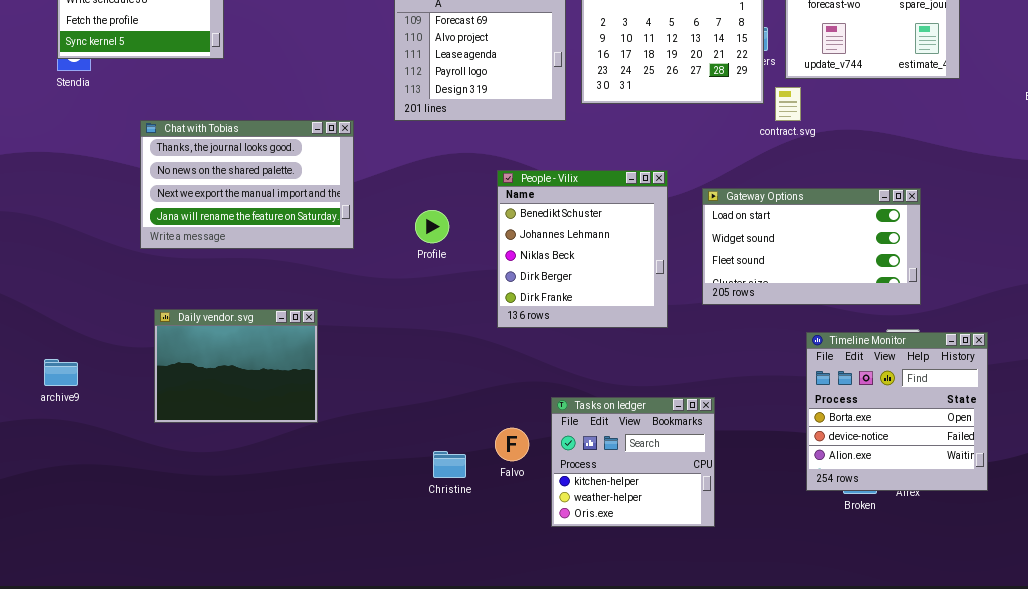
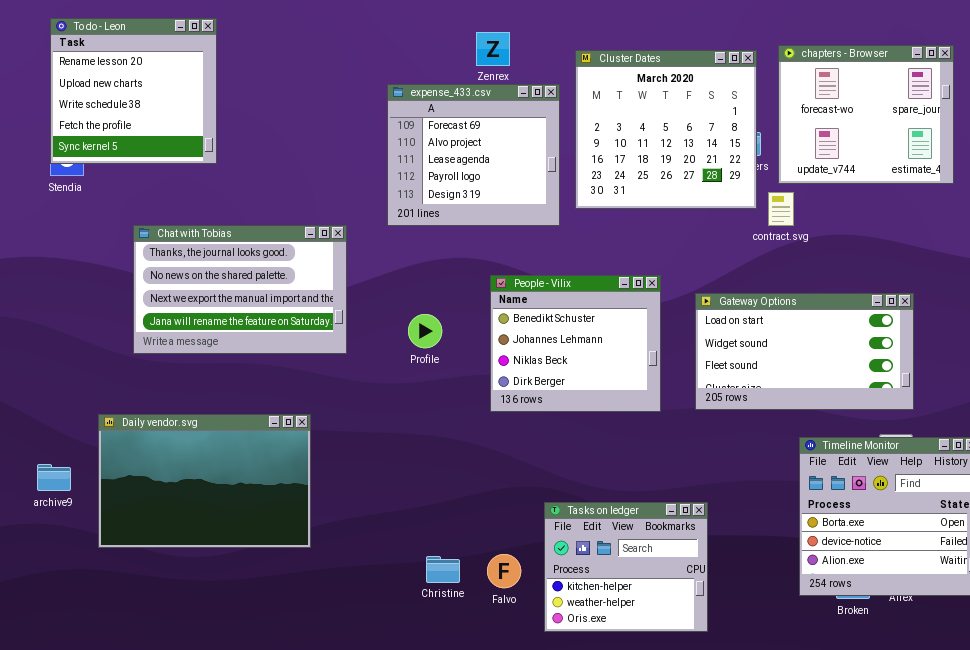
People - Vilix: [497,170,668,328] -> [490,275,661,412], resized
Daily vendor.svg: [154,309,318,423] -> [98,414,311,548], resized
Falvo: [495,428,529,461] -> [487,554,521,588], moved

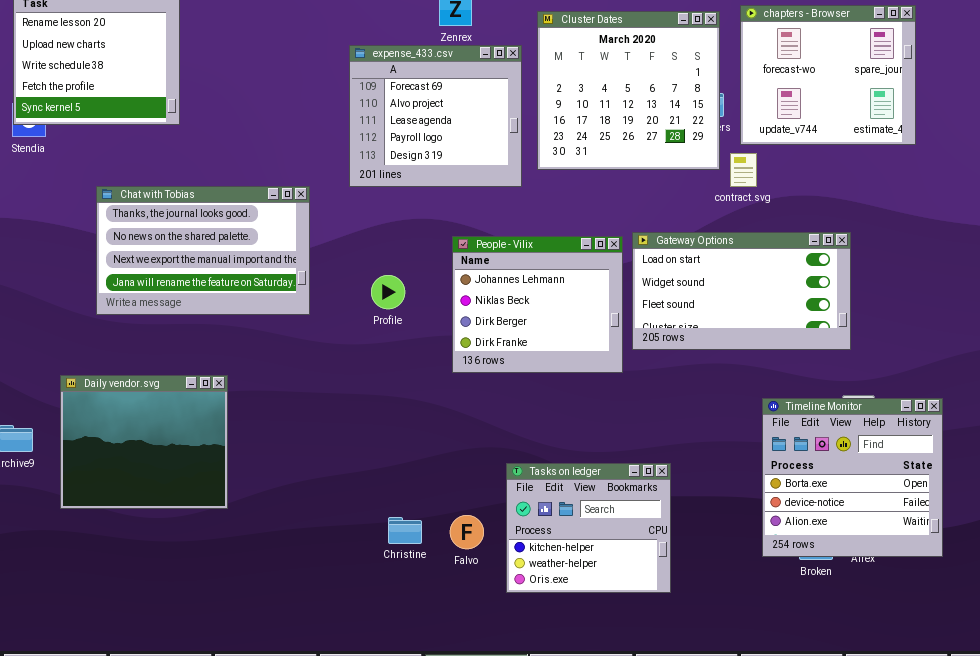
People - Vilix: [490,275,661,412] -> [452,236,623,373], scrolled down 1 row
Gateway Options: [695,293,914,410] -> [632,232,851,350], moved
Daily vendor.svg: [98,414,311,548] -> [60,375,228,509], resized

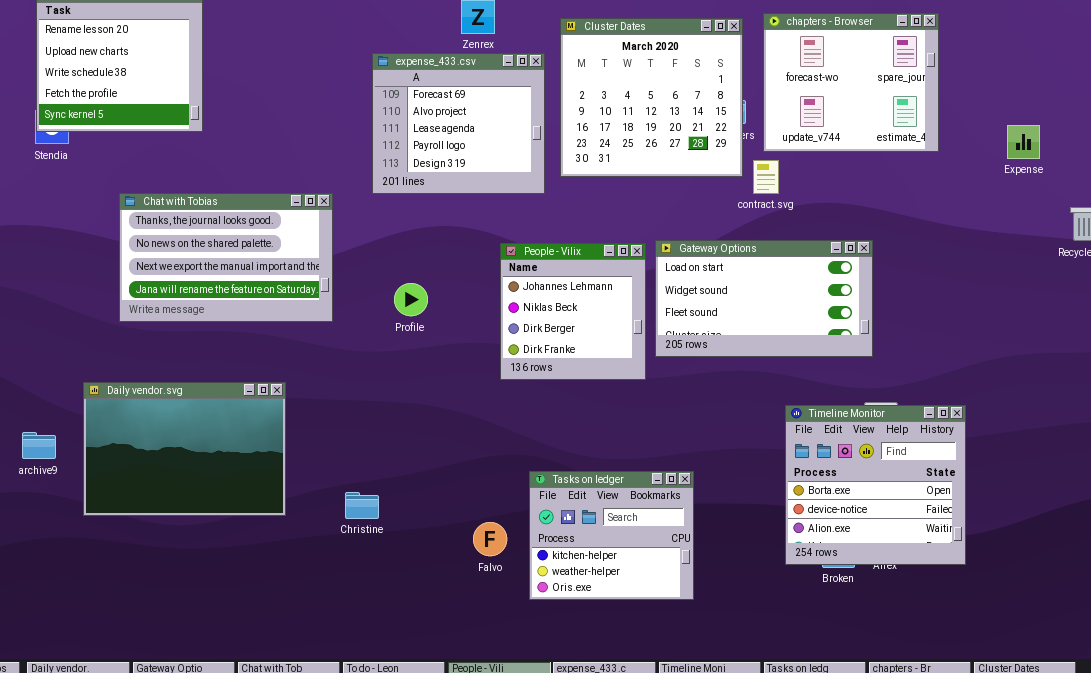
People - Vilix: [452,236,623,373] -> [500,243,646,380], resized
Daily vendor.svg: [60,375,228,509] -> [83,382,286,516], resized
Christine: [388,517,422,544] -> [345,492,379,519], moved

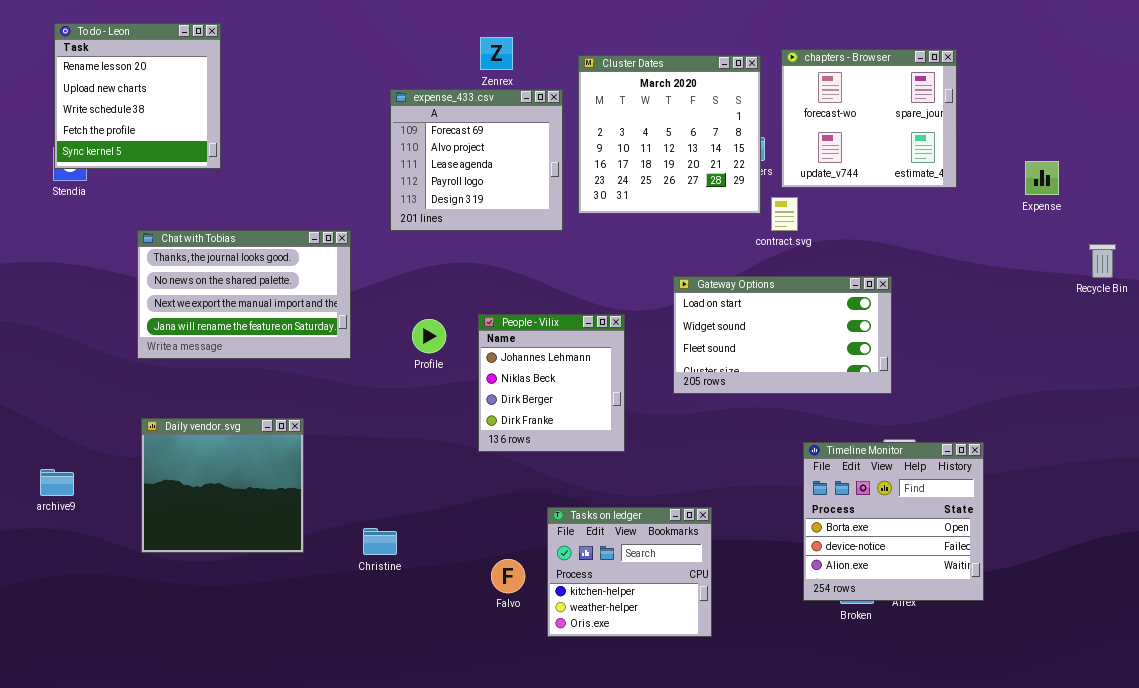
People - Vilix: [500,243,646,380] -> [478,314,625,452], moved
Daily vendor.svg: [83,382,286,516] -> [141,418,304,553], resized

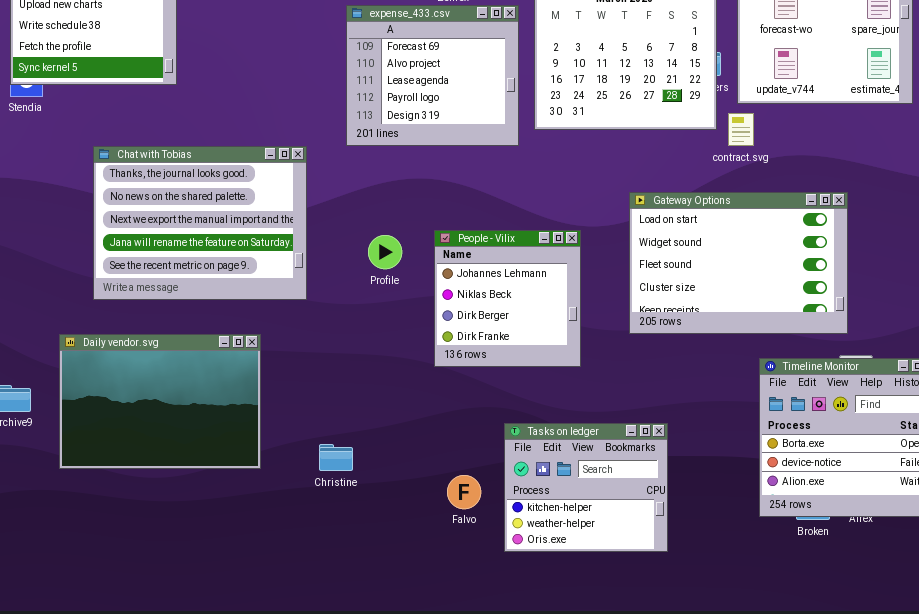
Chat with Tobias: [137,230,351,359] -> [93,146,307,300], resized
Gateway Options: [673,276,892,394] -> [629,192,848,334], resized
Daily vendor.svg: [141,418,304,553] -> [59,334,261,469], resized

